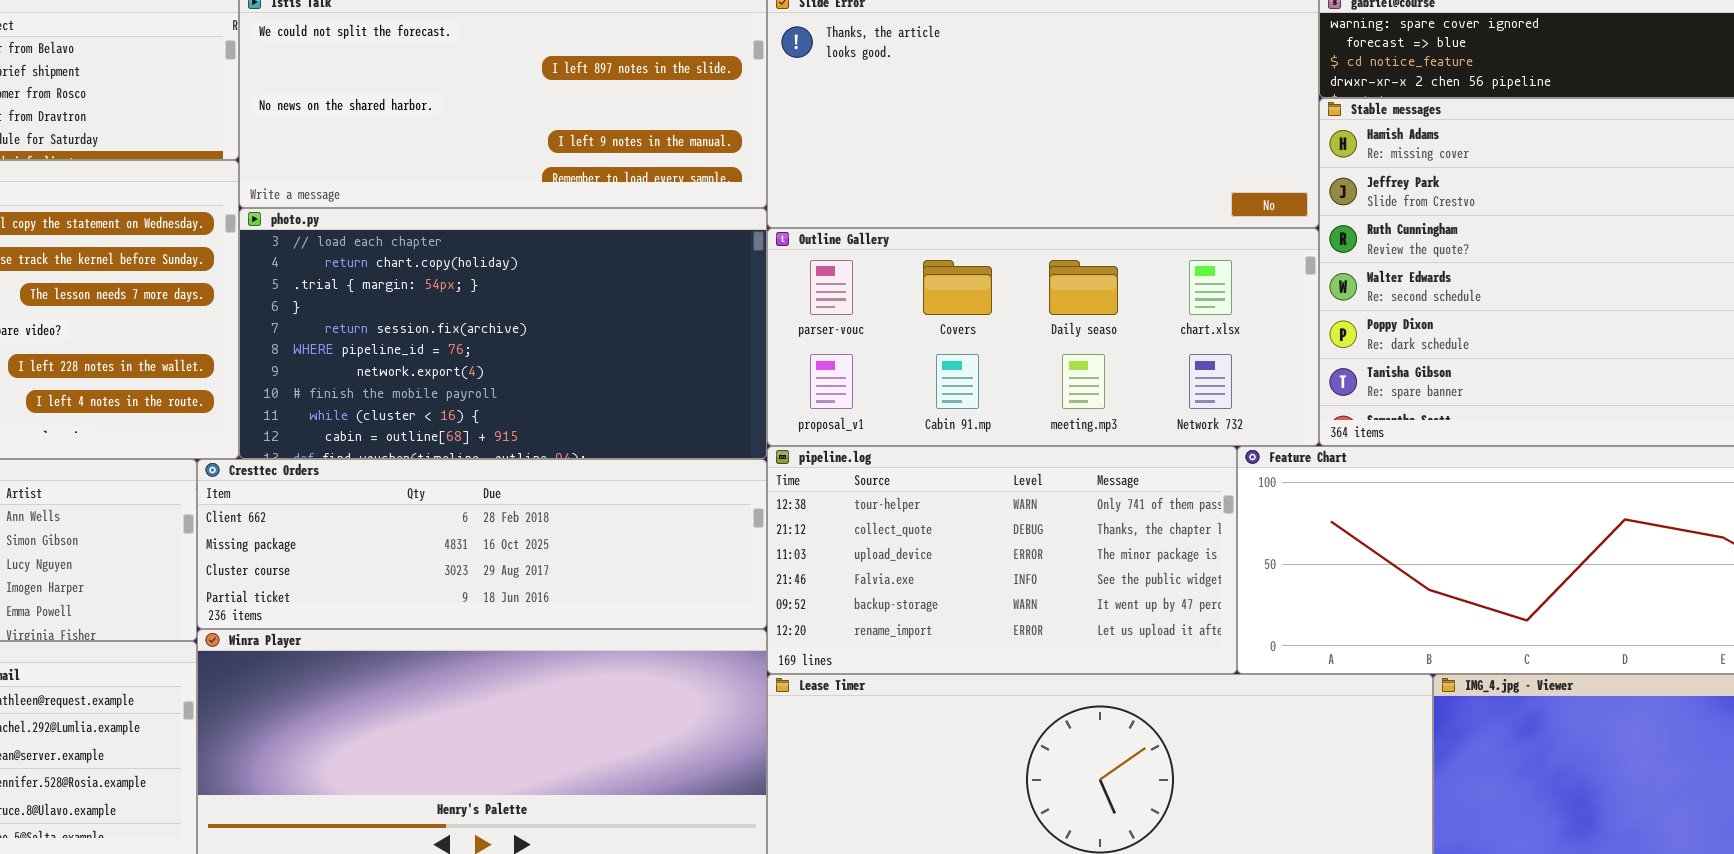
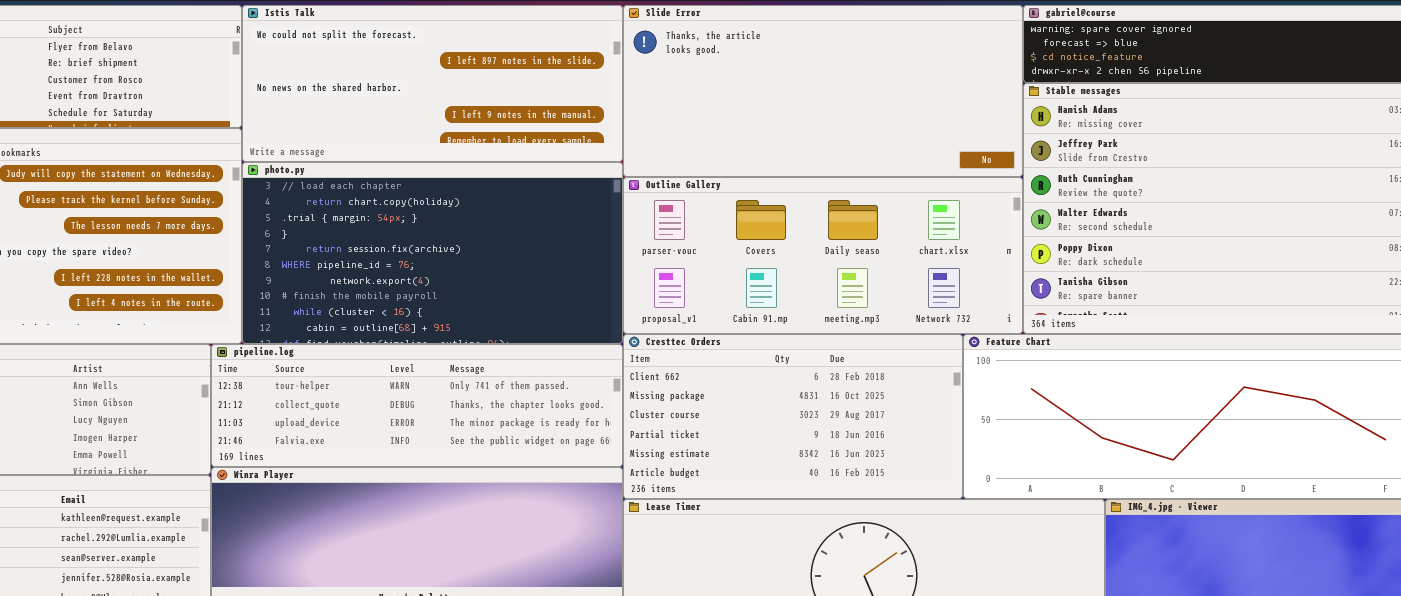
pipeline.log: [767,446,1237,674] -> [211,344,623,467], moved, resized
Cresttec Orders: [197,459,767,629] -> [623,334,963,499], moved, resized

